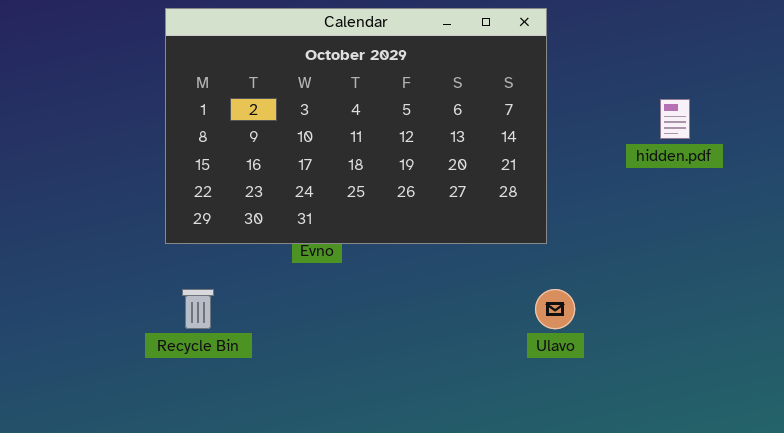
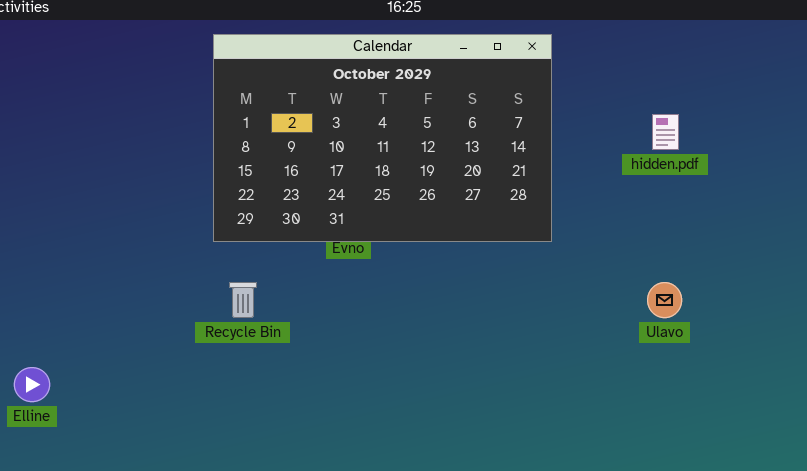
Ulavo: [535,289,575,329] -> [647,282,682,318], moved

